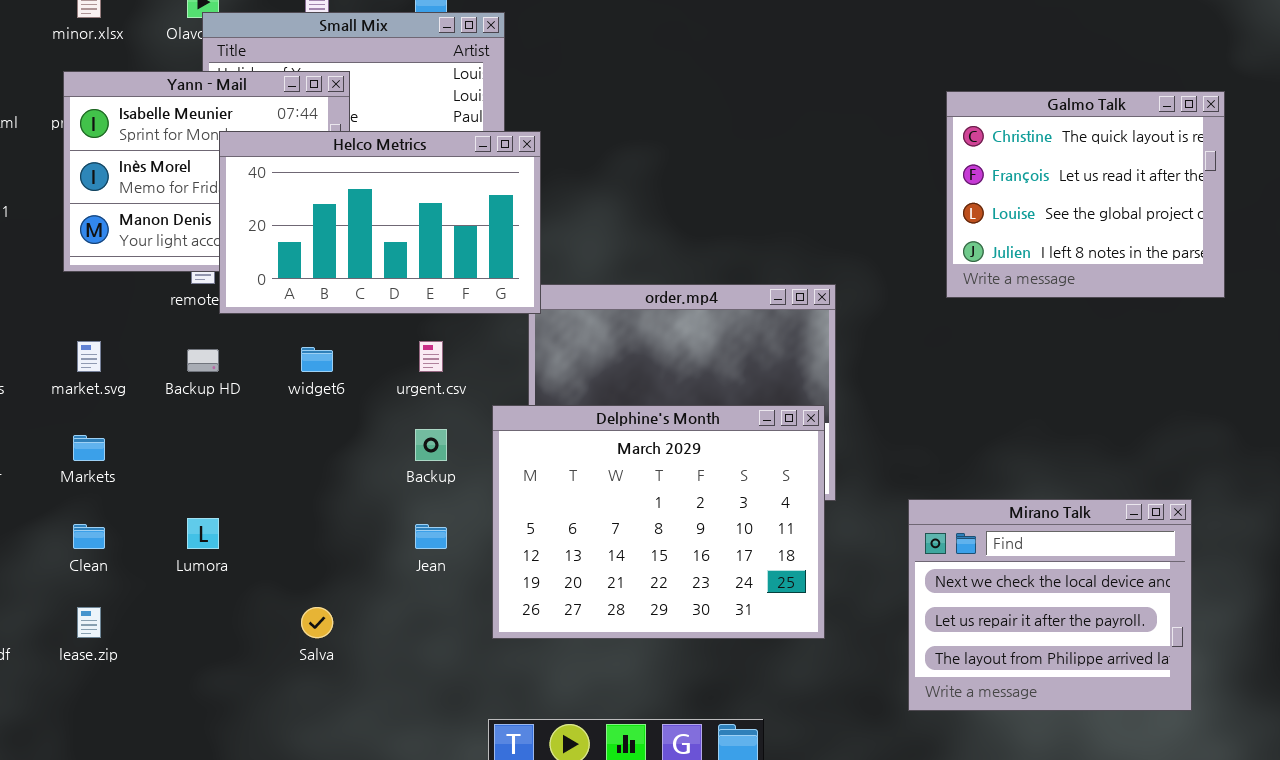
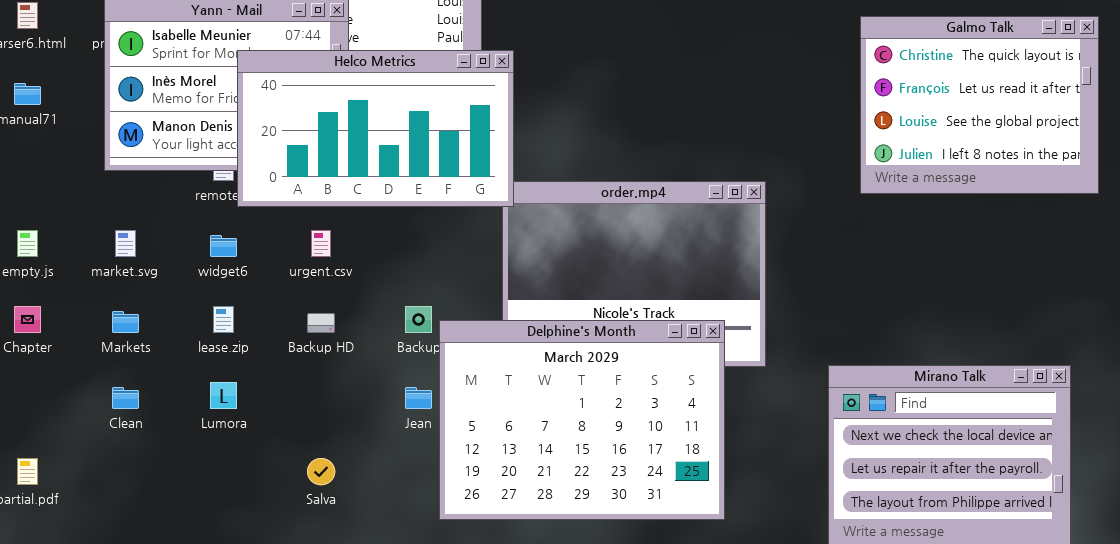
urgent.csv: [419,341,443,372] -> [311,230,331,257], moved
widget6: [301,347,333,372] -> [210,235,237,257], moved
Backup HD: [187,349,219,372] -> [307,313,335,333], moved
Delphine's Month: [492,405,825,639] -> [439,320,725,520], moved
lease.zip: [77,607,101,638] -> [213,306,234,333], moved

